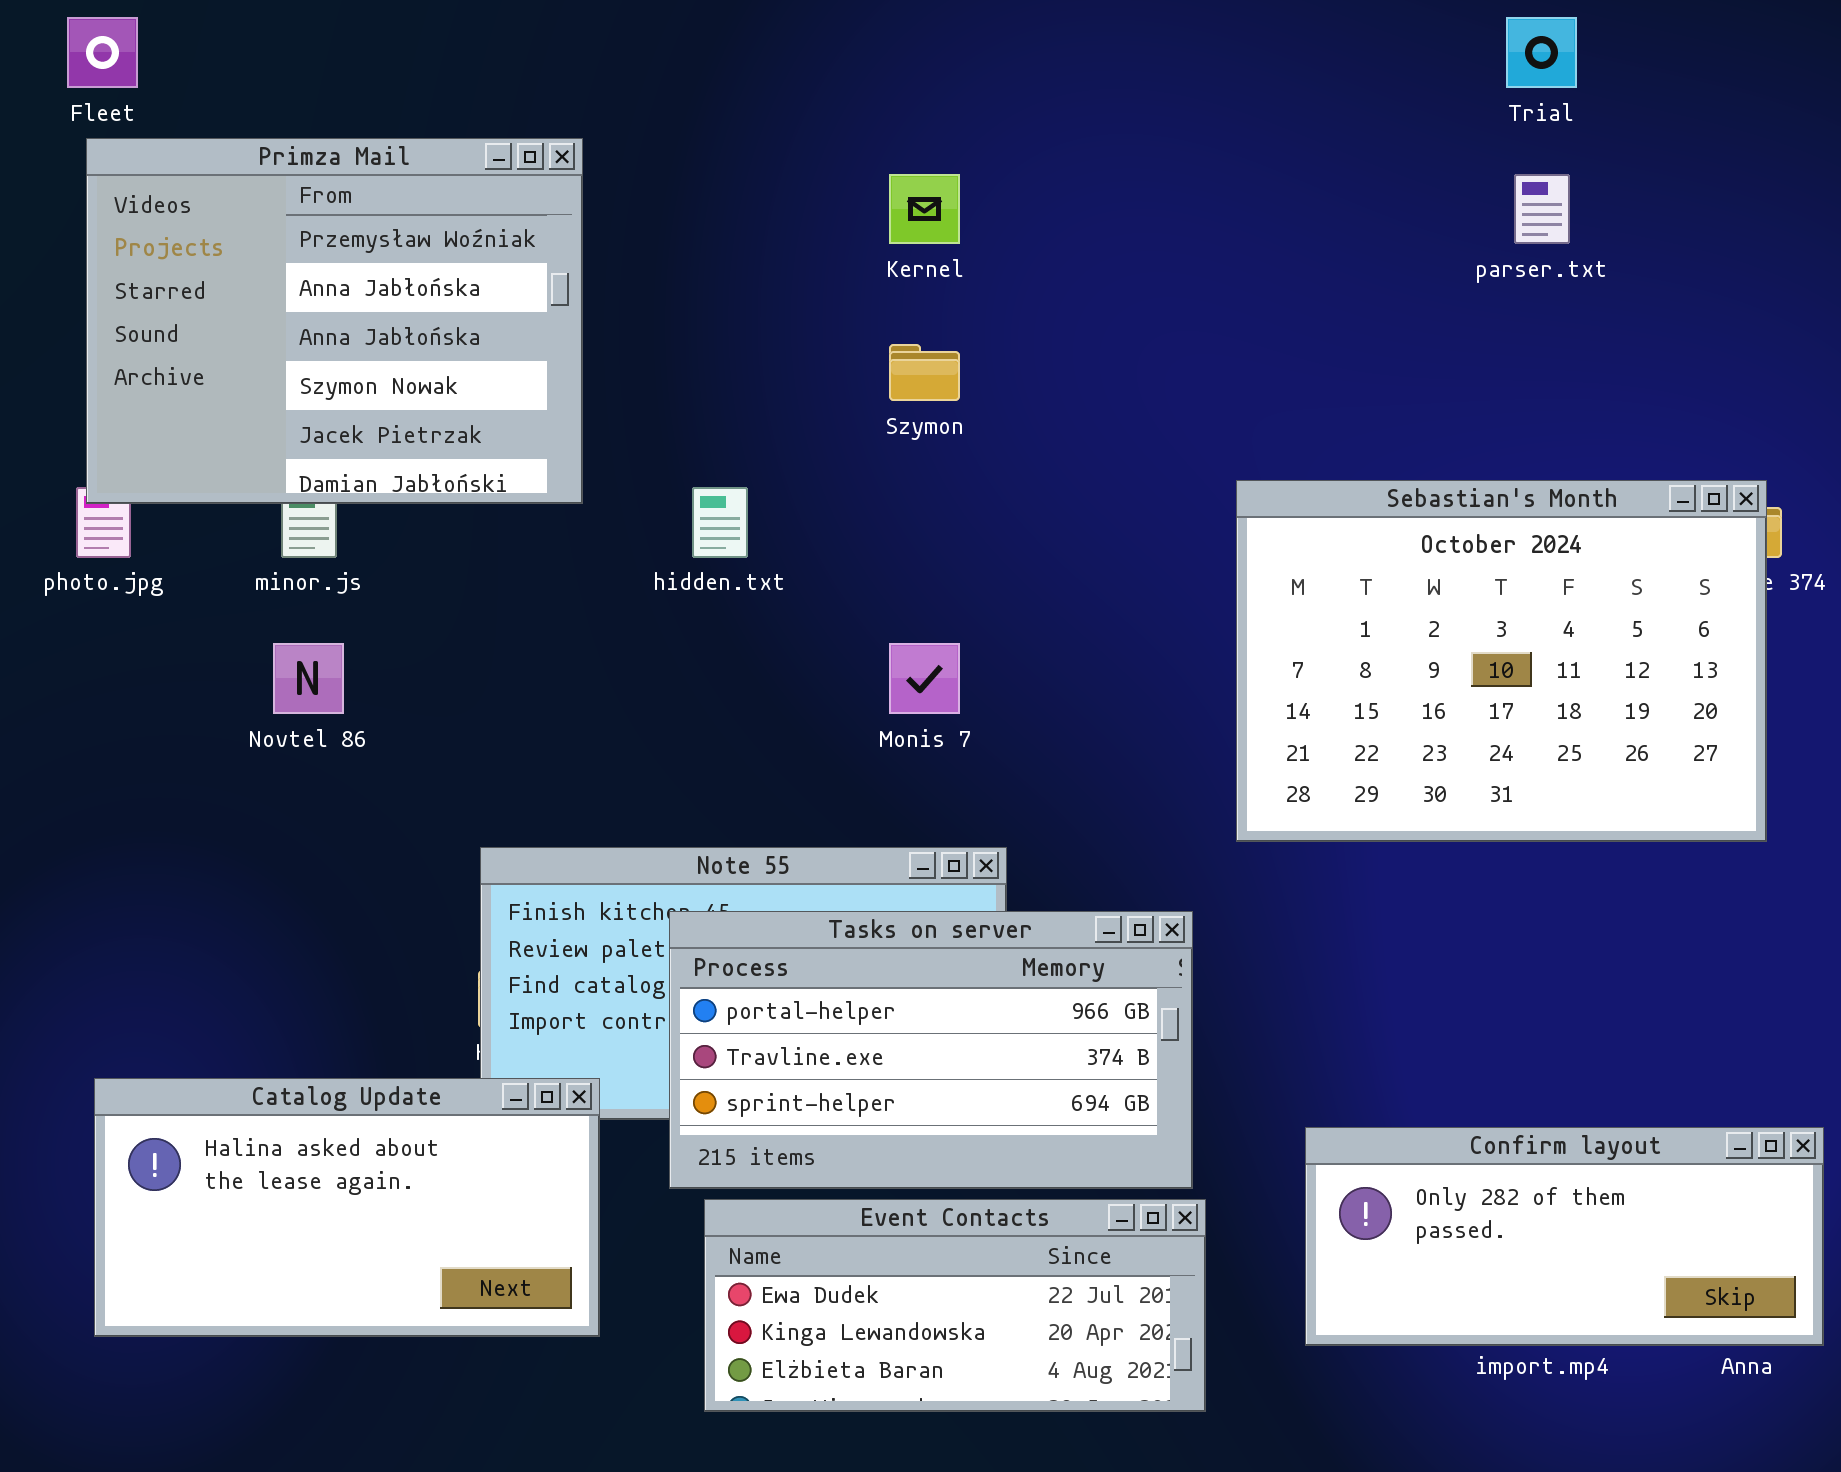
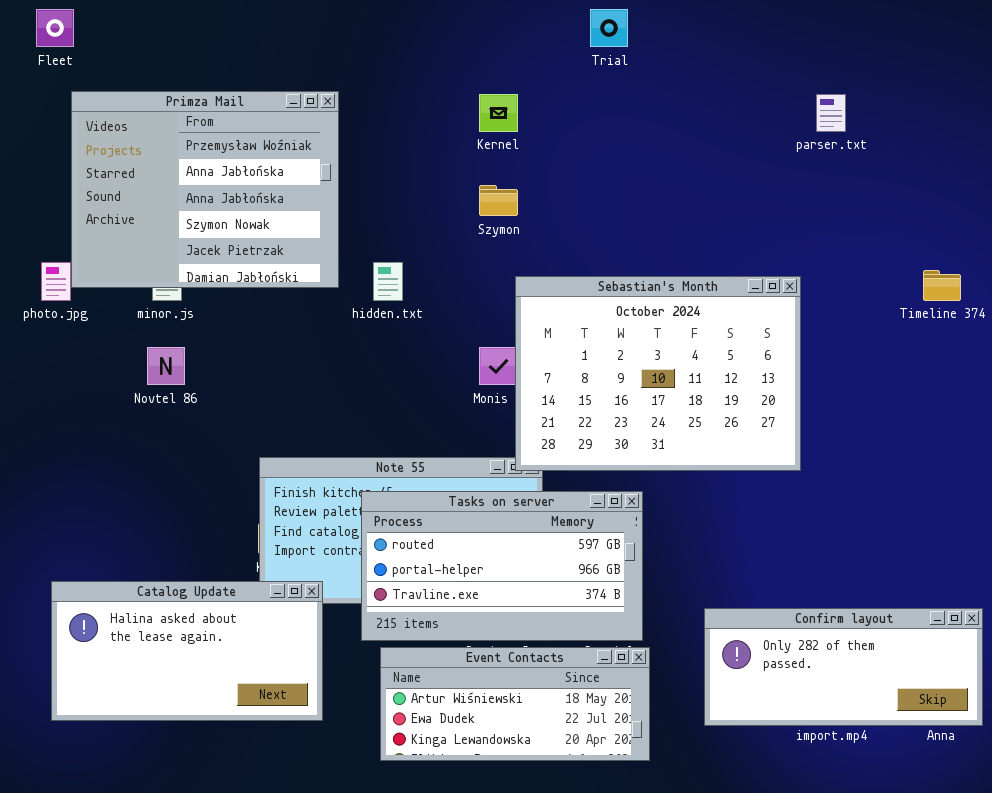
Trial: [1506,17,1577,88] -> [590,9,628,47], moved
Primza Mail: [86,138,583,504] -> [71,91,339,288], moved
Sebastian's Month: [1236,480,1767,842] -> [515,276,801,471], moved
Tasks on server: [669,911,1193,1189] -> [361,491,643,641], scrolled up 1 row
Event Contacts: [704,1199,1206,1412] -> [380,647,650,761], scrolled up 1 row

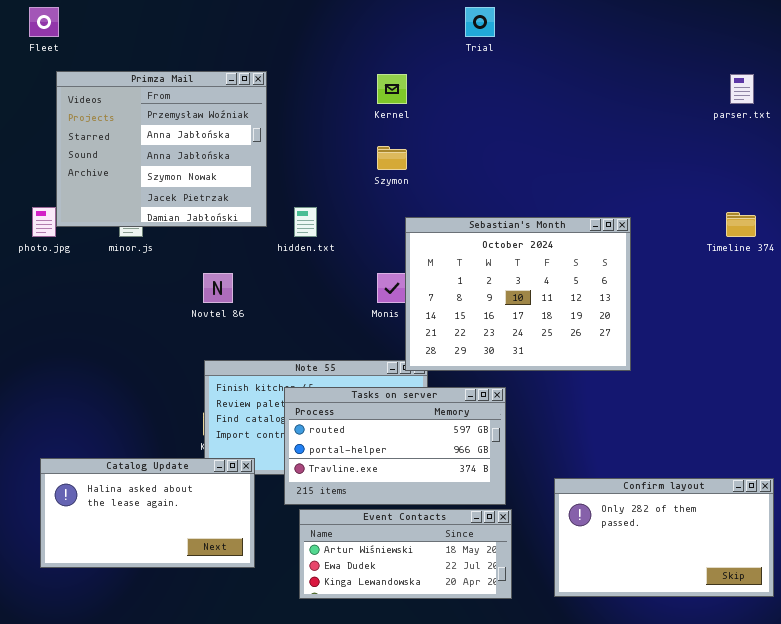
parser.txt: [816,94,846,132] -> [730,74,754,104], moved
Novtel 86: [147,347,185,385] -> [203,273,233,303], moved
Confirm layout: [704,608,983,726] -> [554,478,774,597], resized

